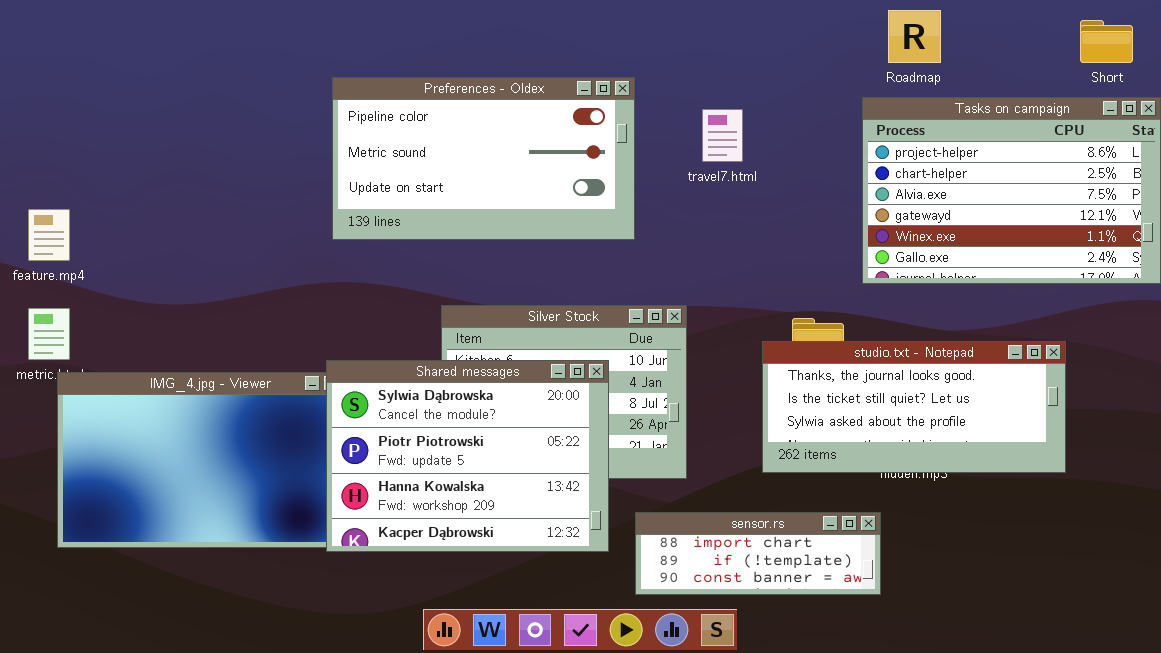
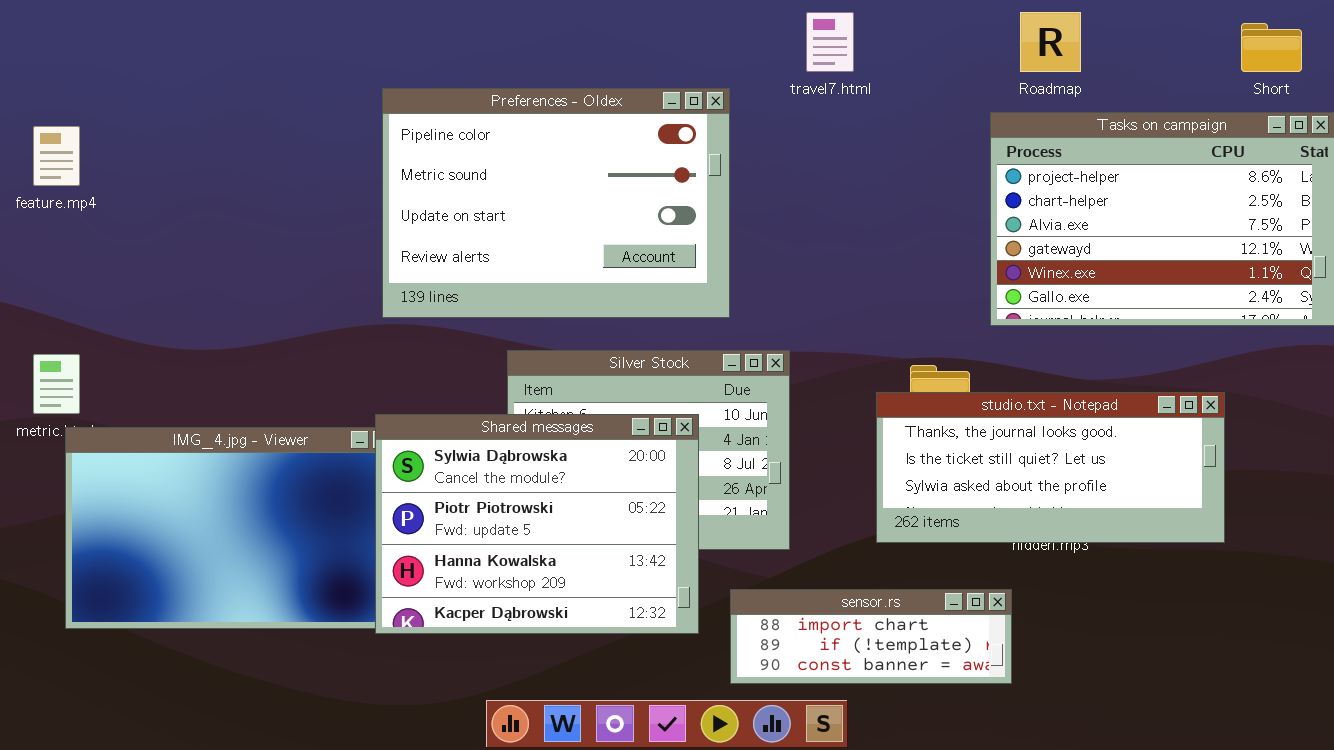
Preferences - Oldex: [332,77,635,240] -> [382,88,730,318], resized
travel7.html: [702,109,743,162] -> [806,12,854,72], moved
feature.mp4: [28,209,70,261] -> [33,126,80,186], moved

